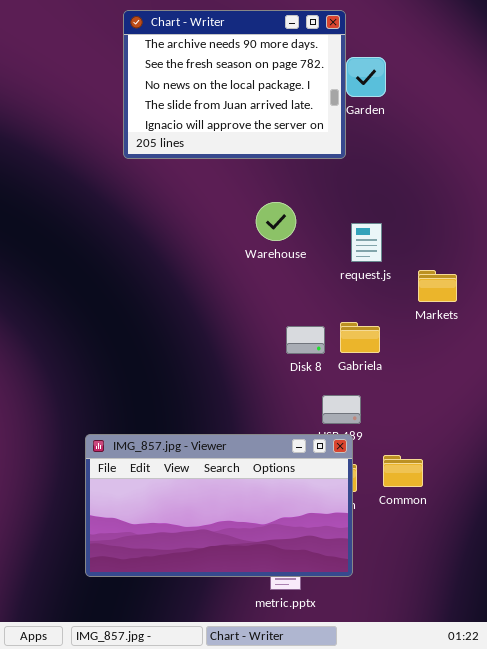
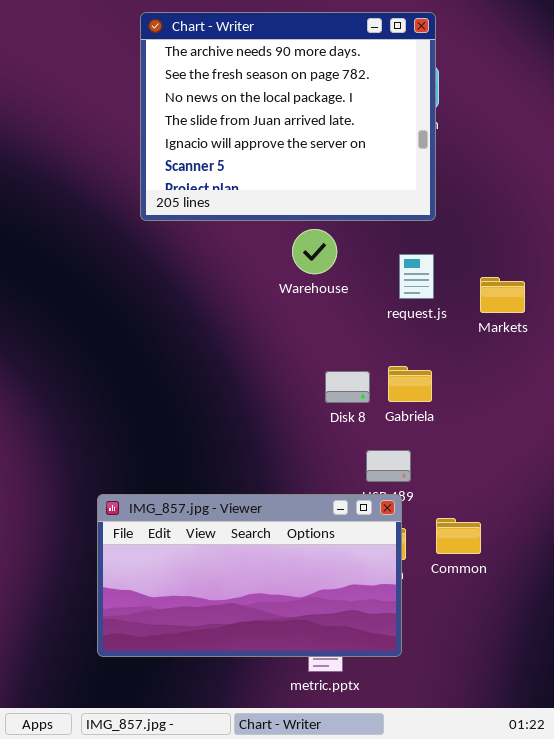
Chart - Writer: [123,10,346,159] -> [140,12,436,221], resized
Markets: [418,270,457,302] -> [480,277,525,313], moved

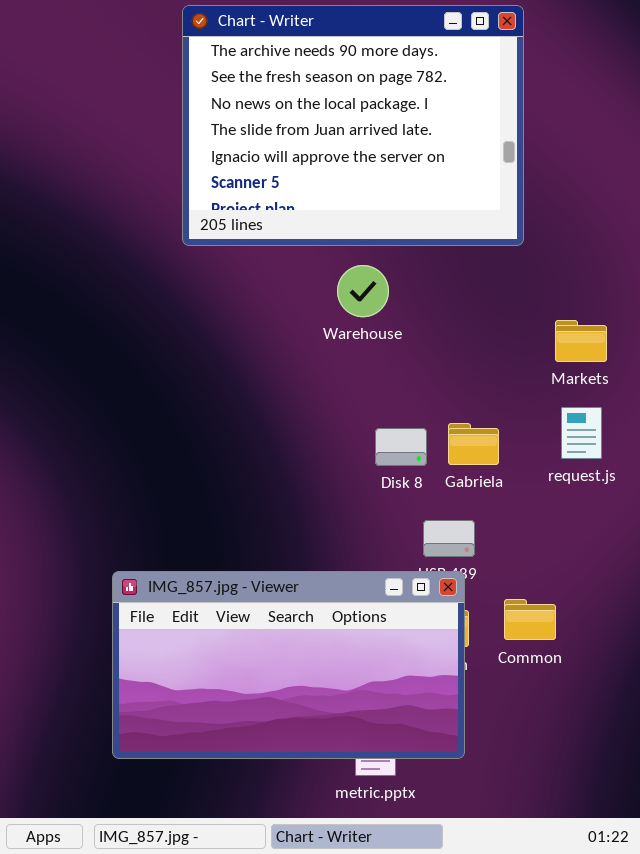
Chart - Writer: [140,12,436,221] -> [182,5,524,246], moved
request.js: [399,254,434,299] -> [561,407,602,459], moved

